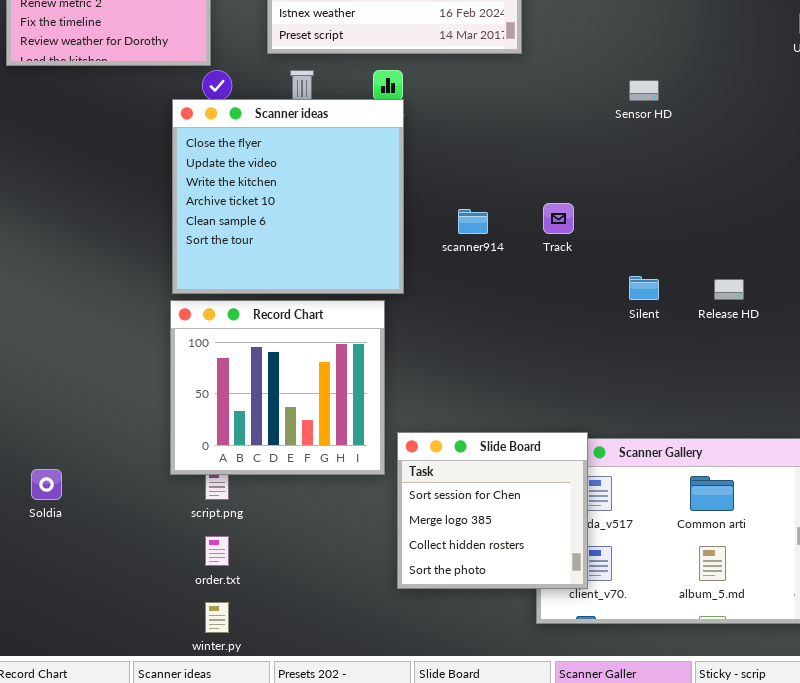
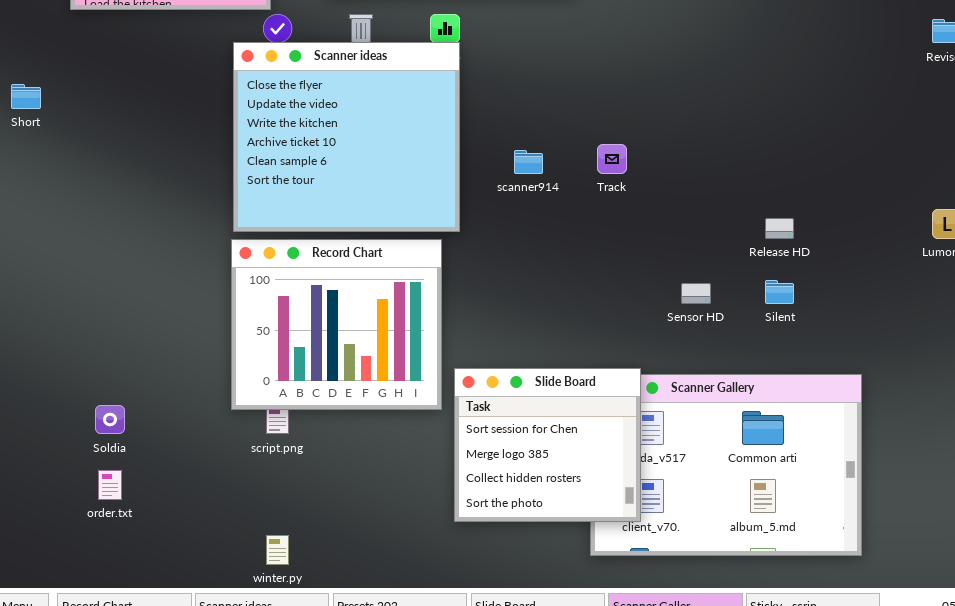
Sensor HD: [629,80,659,101] -> [681,283,711,304], moved
Silent: [629,276,659,300] -> [765,280,794,304], moved
order.txt: [205,536,229,566] -> [98,470,122,500], moved

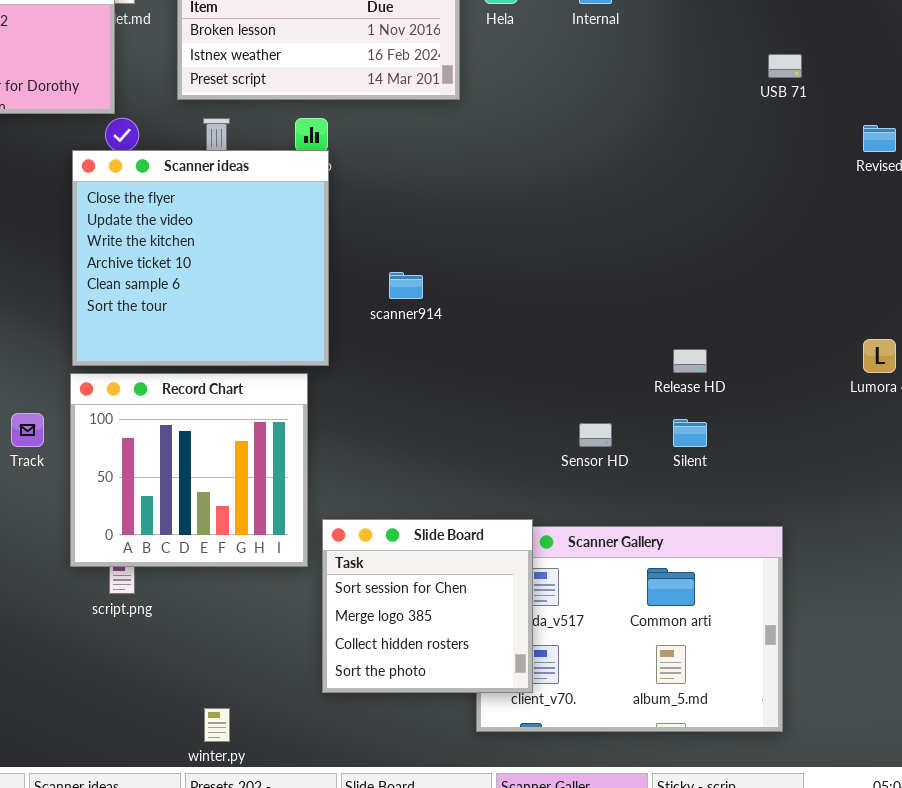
Track: [597,144,627,174] -> [11,413,44,447], moved
winter.py: [266,535,289,565] -> [204,708,230,742], moved

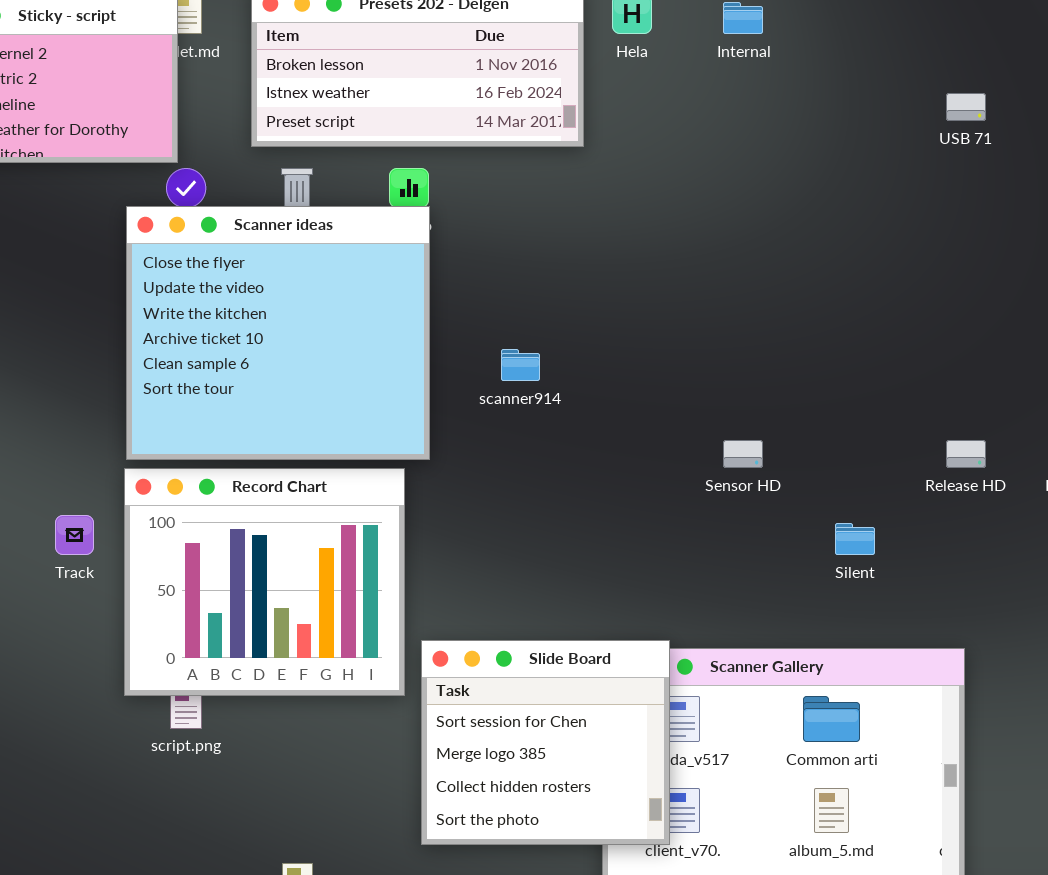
Release HD: [673,349,707,373] -> [946,440,986,468], moved
Sensor HD: [579,423,612,447] -> [723,440,763,468], moved

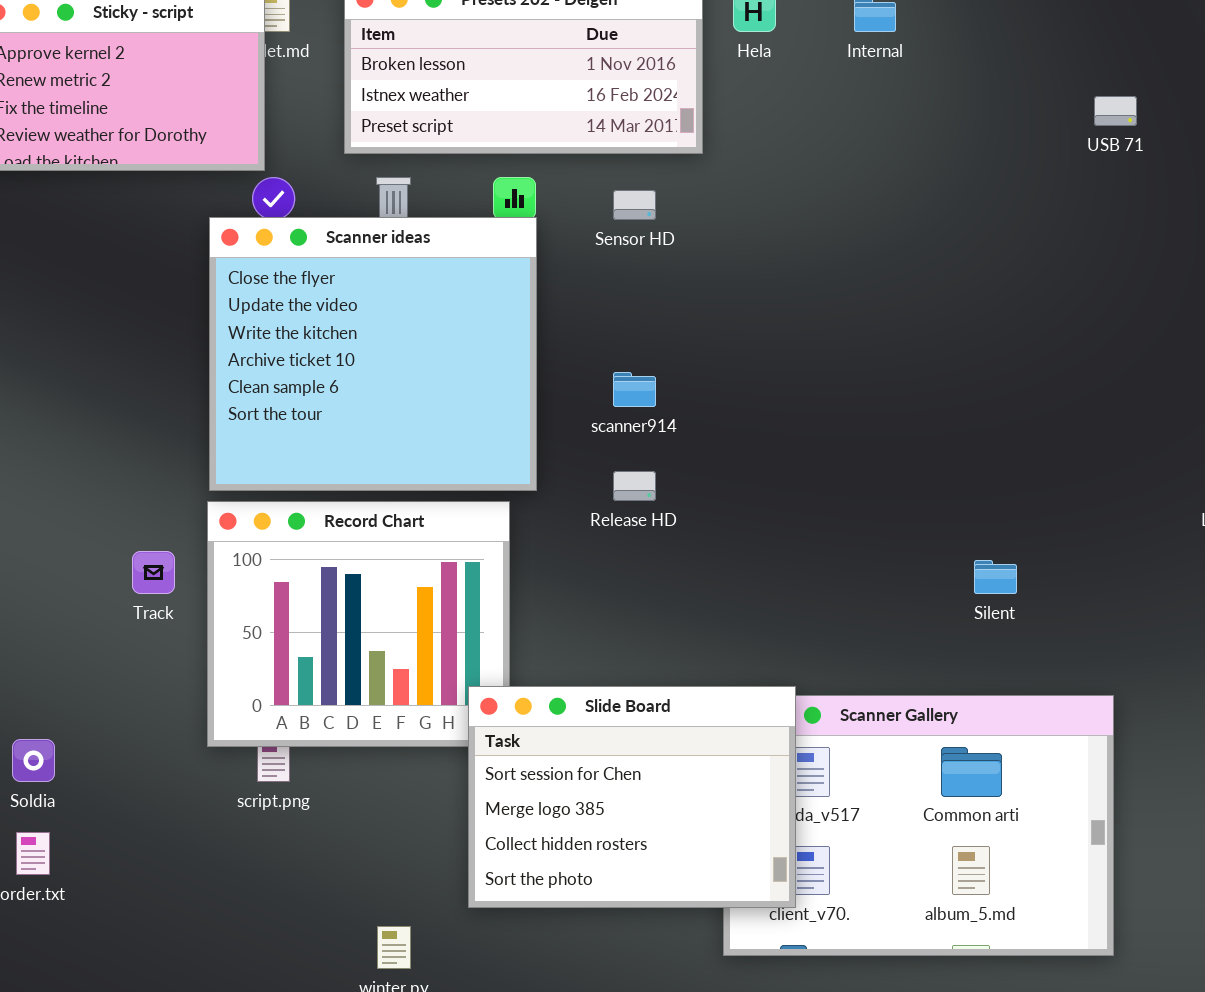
Sensor HD: [723,440,763,468] -> [613,190,656,220], moved
Release HD: [946,440,986,468] -> [613,471,656,501], moved
Slide Board: [421,640,670,845] -> [468,686,796,908], resized

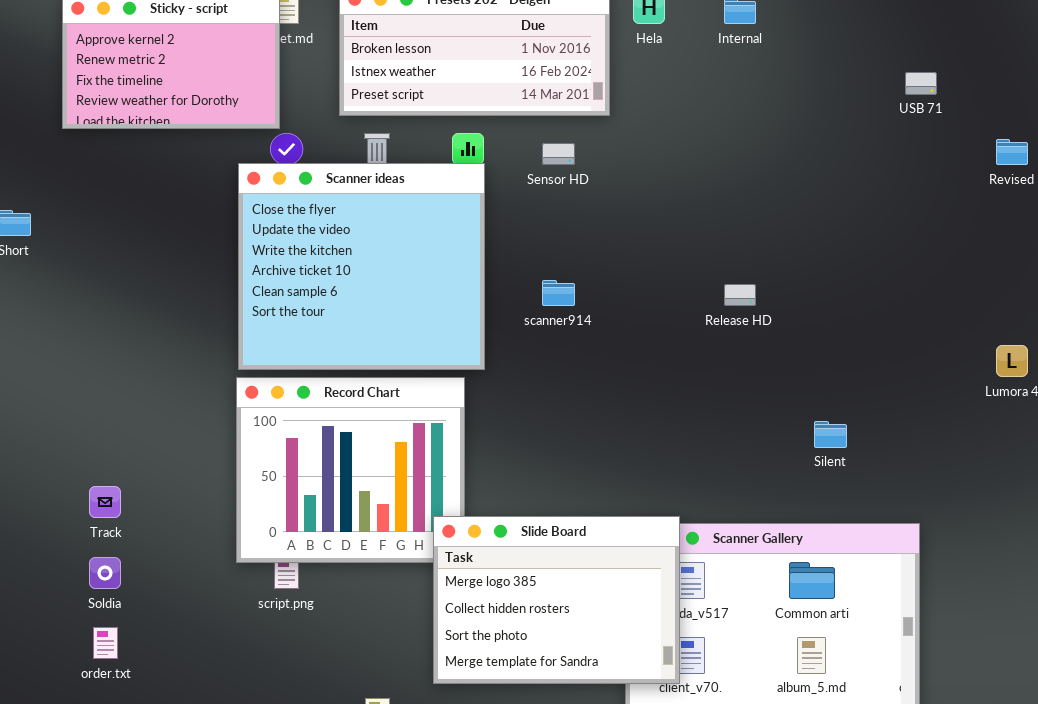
Release HD: [613,471,656,501] -> [724,284,756,306], moved
Track: [132,551,175,594] -> [89,486,121,518], moved
Slide Board: [468,686,796,908] -> [433,516,680,684], scrolled down 1 row

